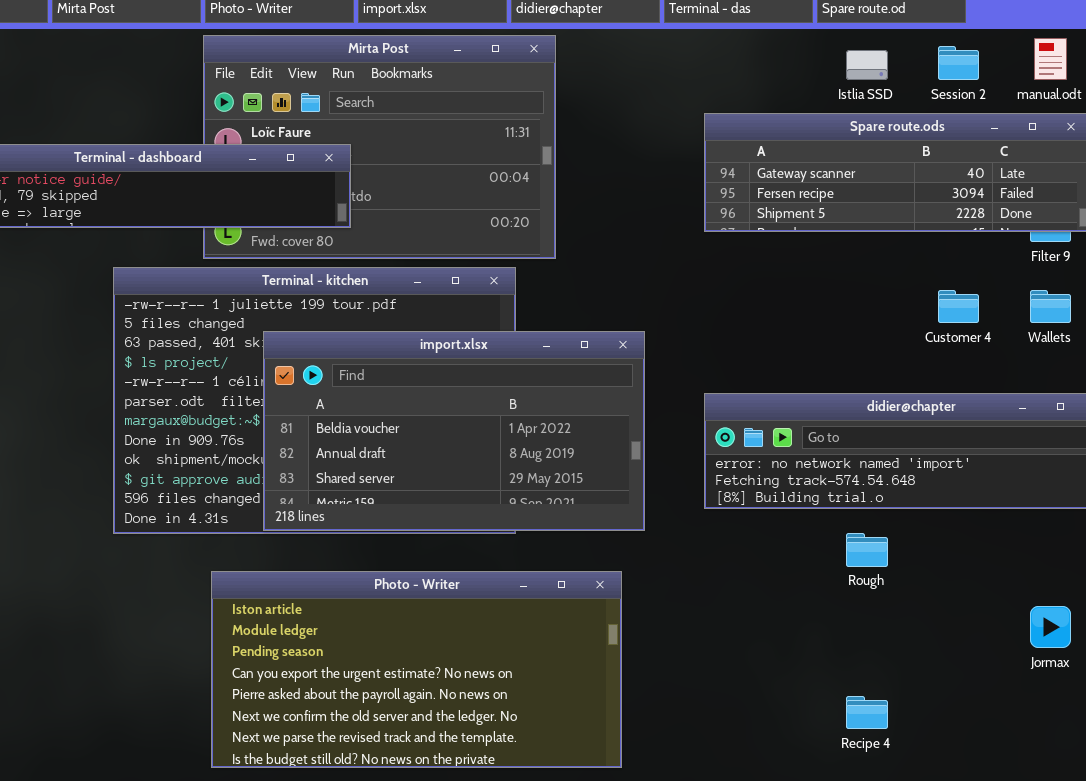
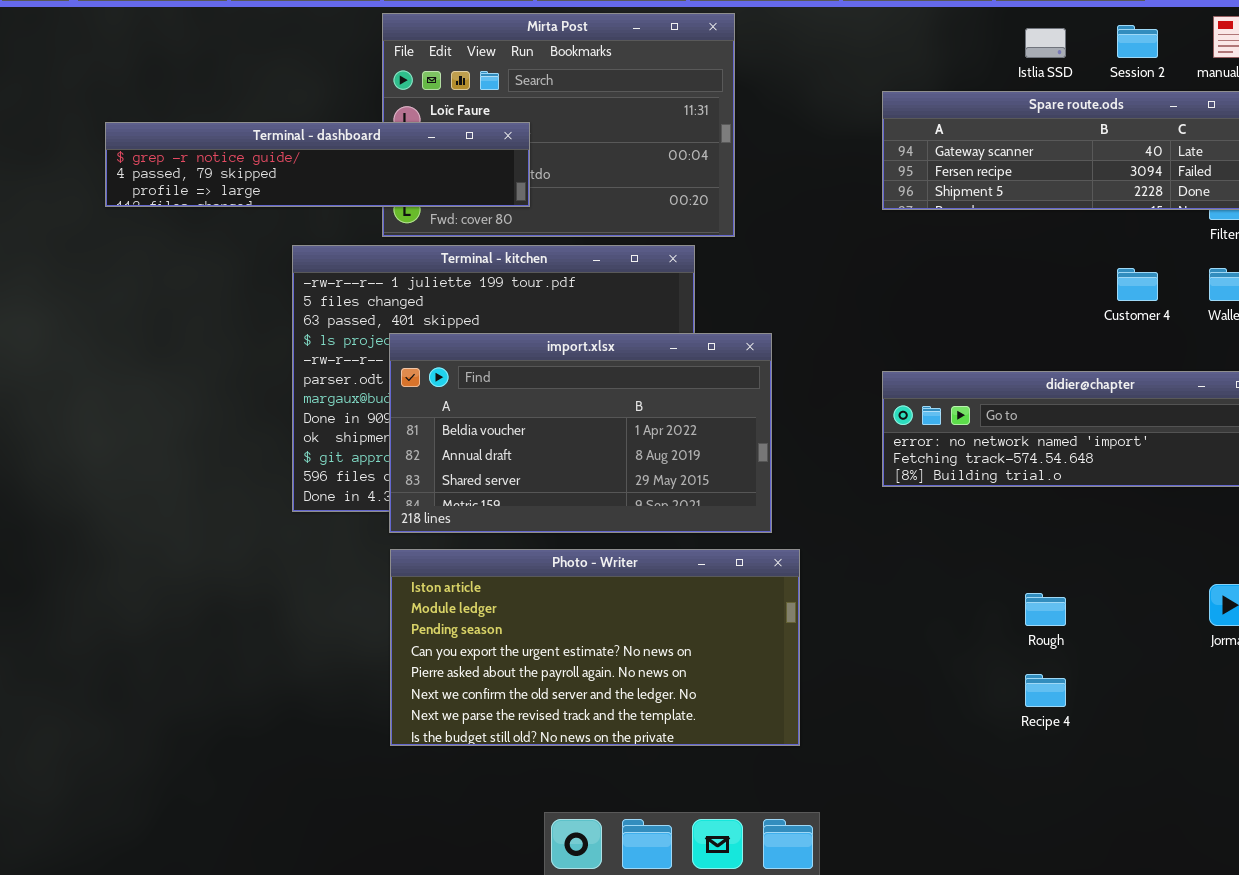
import.xlsx: [263,331,645,531] -> [389,333,772,533], moved
Rough: [846,533,888,567] -> [1025,593,1066,626], moved

